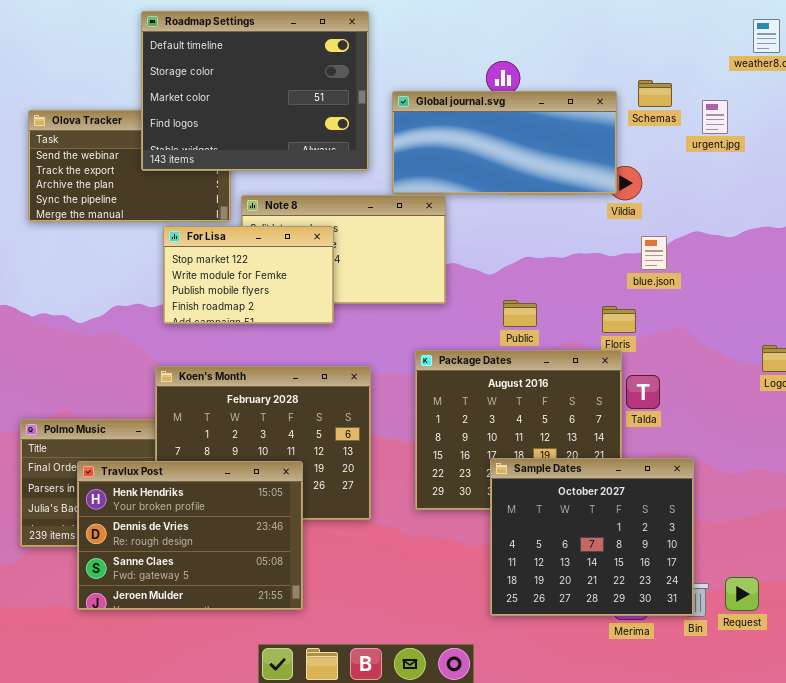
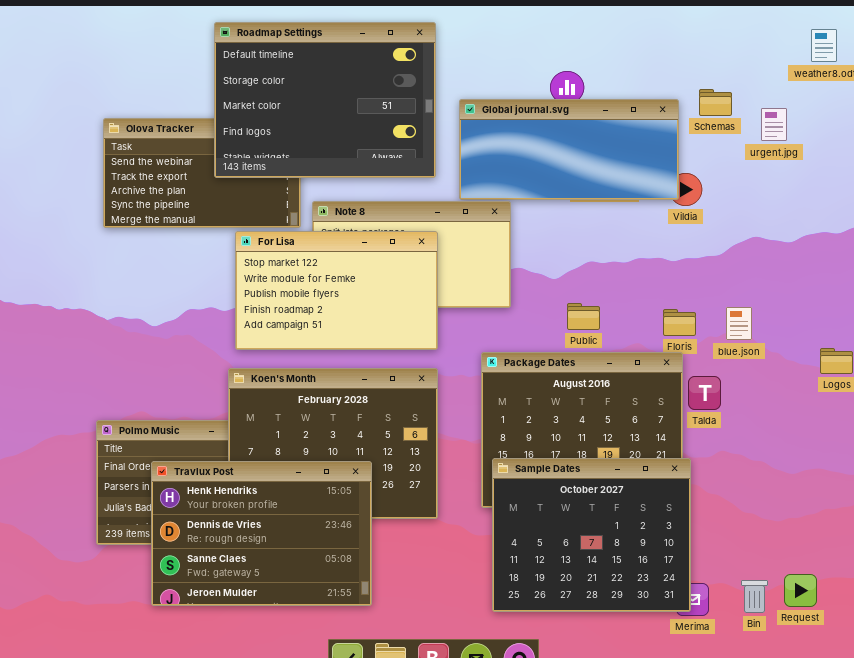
For Lisa: [163,226,334,324] -> [235,231,438,350], resized
blue.json: [641,236,667,270] -> [726,307,752,340], moved
Sample Dates: [490,458,694,616] -> [492,458,691,612], moved

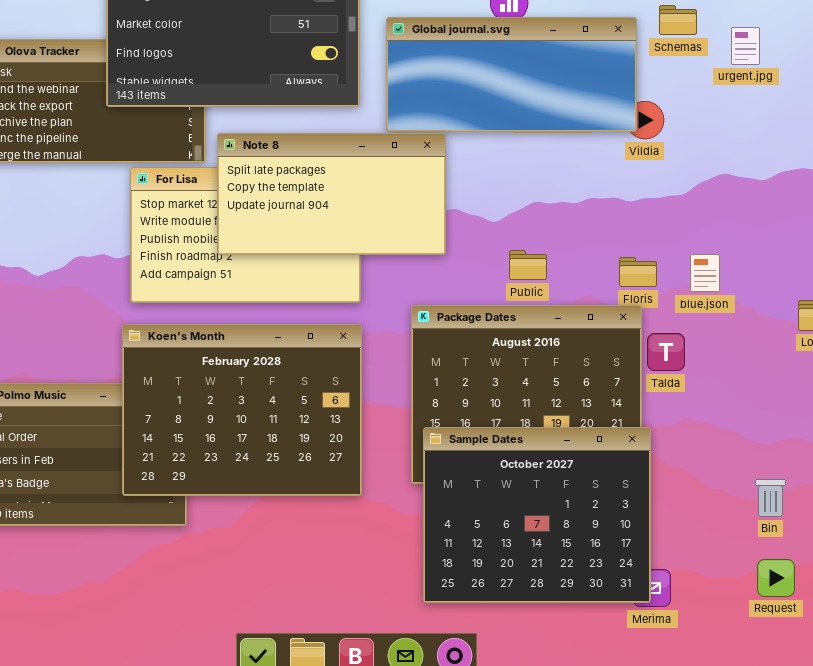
Note 8: [312,201,511,308] -> [217,133,446,255], raised
Travlux Post: [151,461,372,606] -> none, closed
Bin: [741,580,768,613] -> [755,479,786,517], moved

